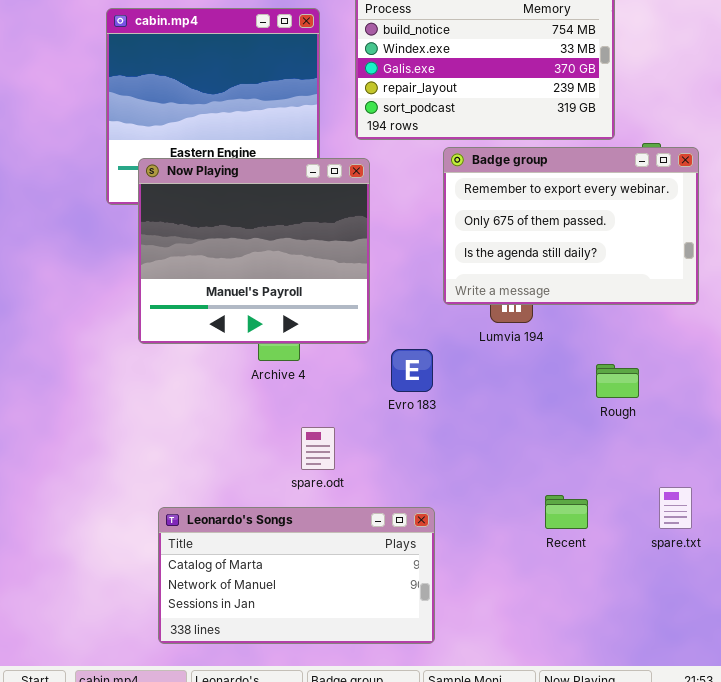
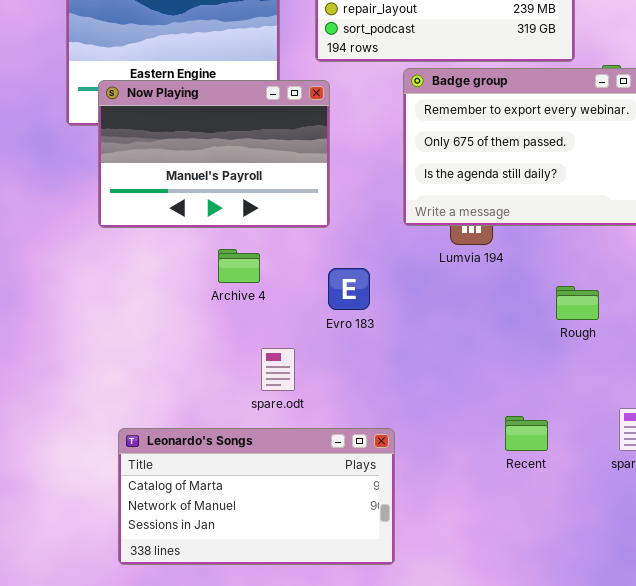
Now Playing: [138,158,370,344] -> [98,80,330,228], resized
Evro 183: [391,349,433,392] -> [328,268,370,310], moved

